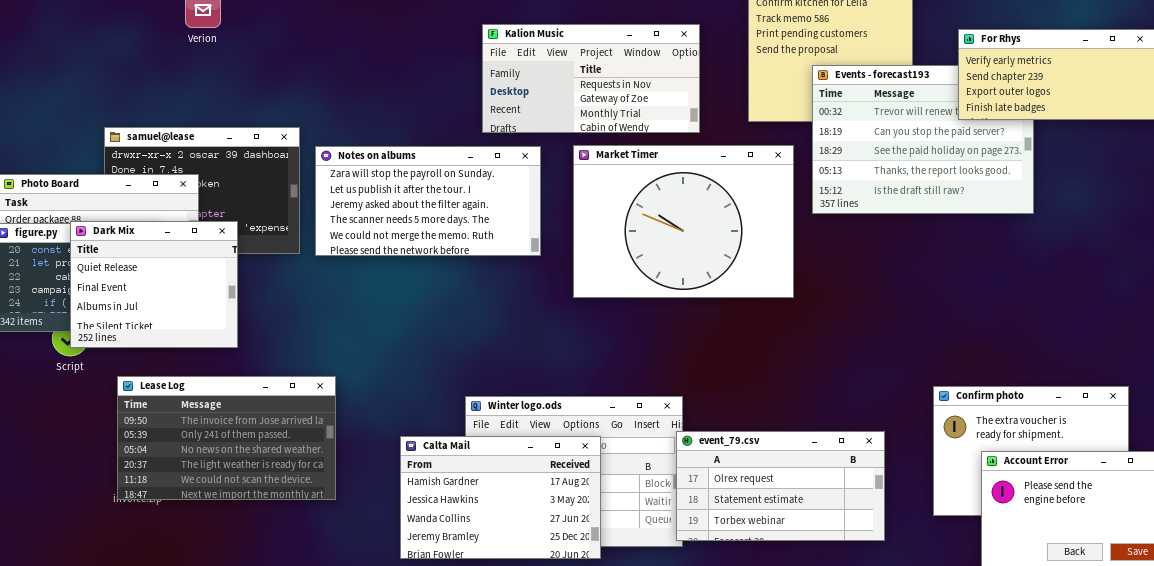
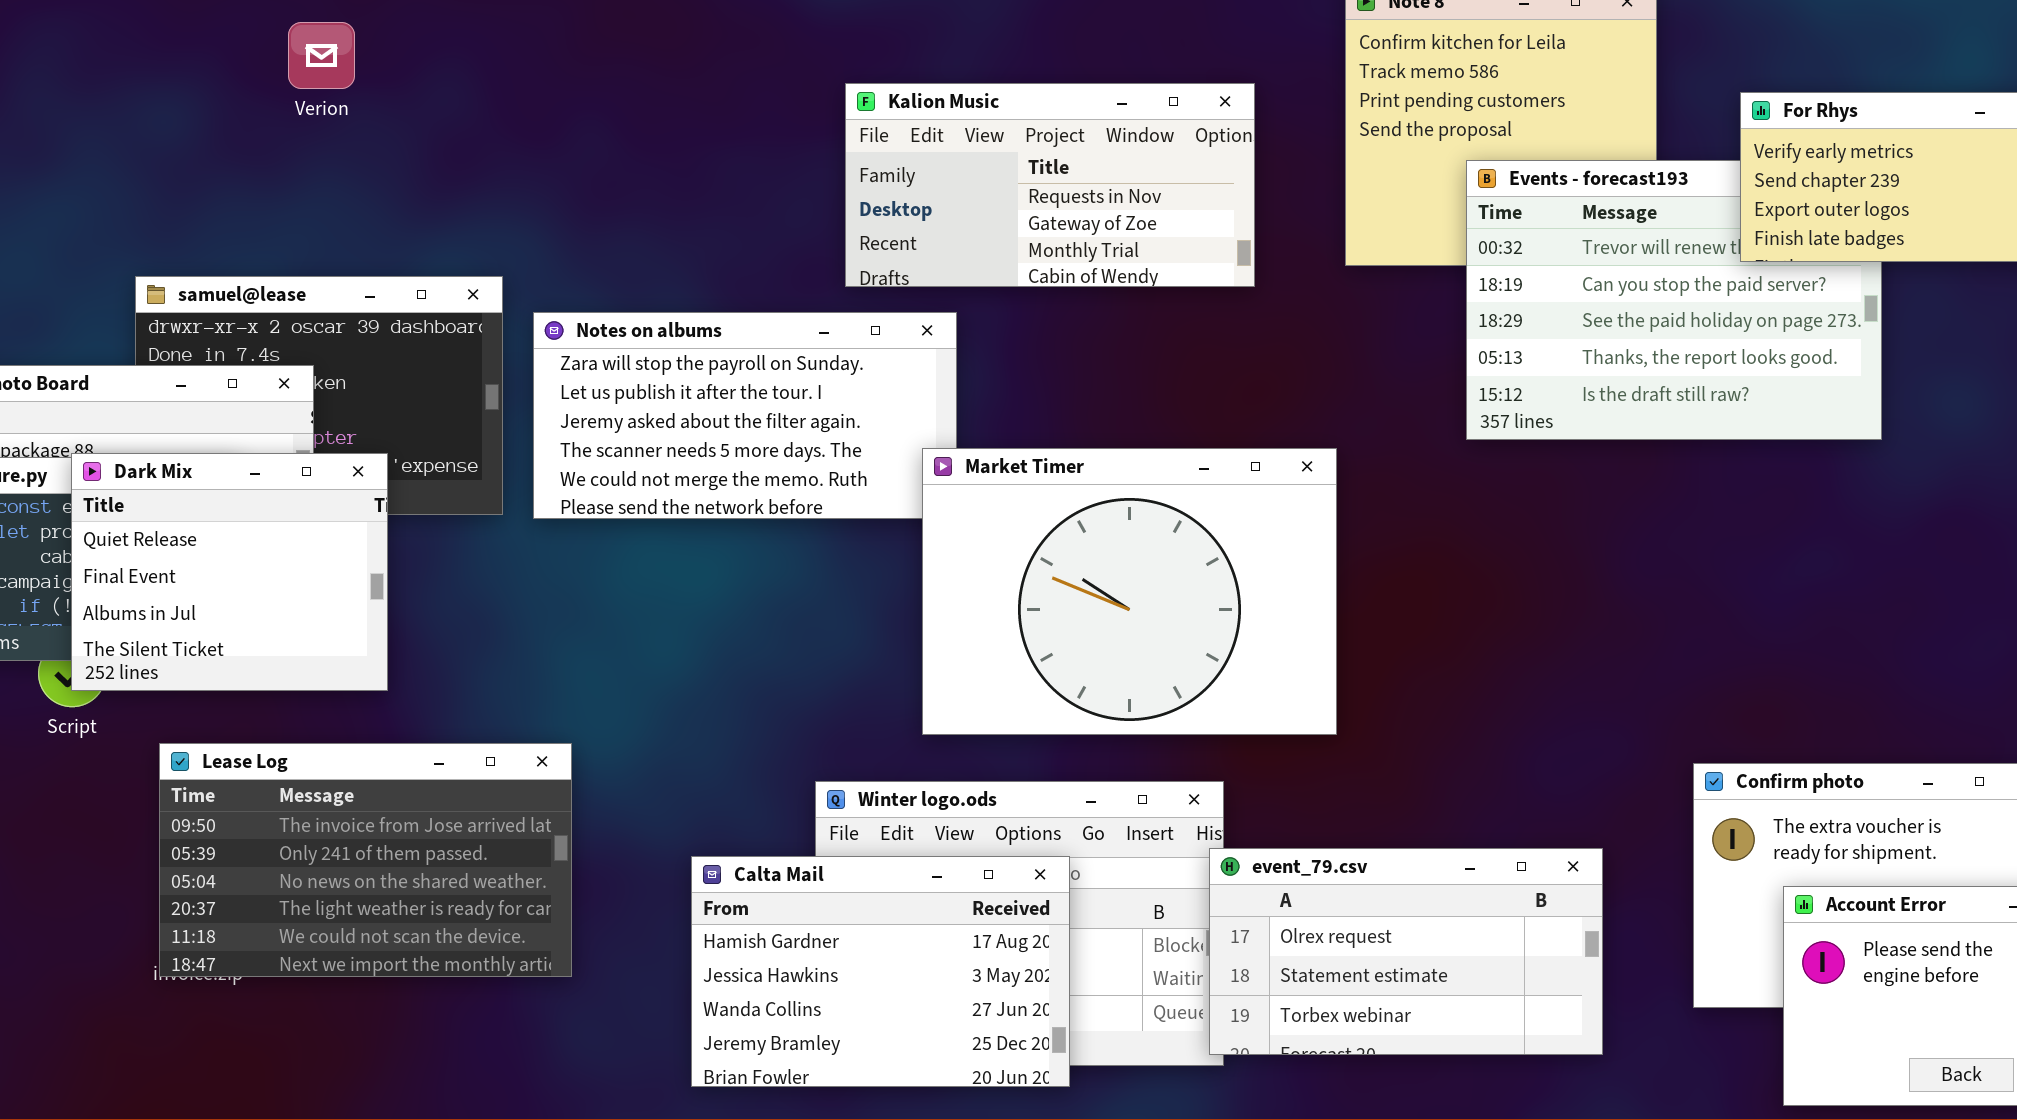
Market Timer: [573,145,794,298] -> [922,448,1337,735], moved

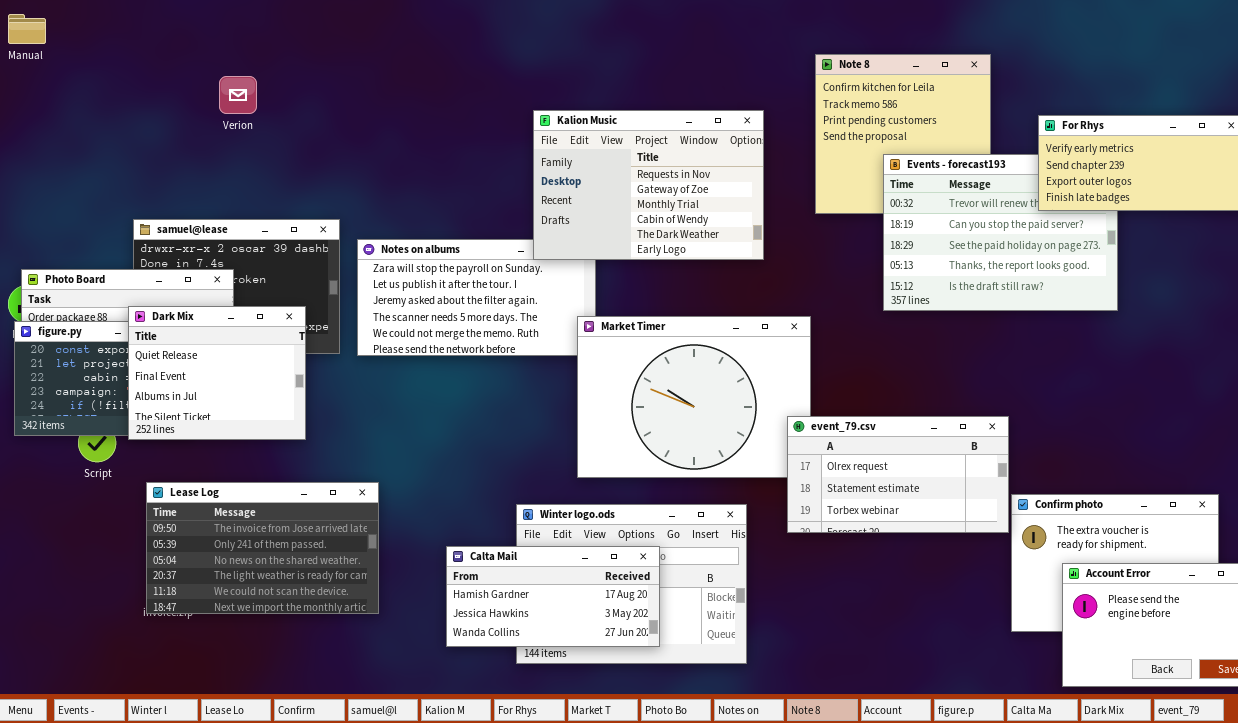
Kalion Music: [845,83,1255,287] -> [533,110,764,260], resized
Dark Mix: [71,453,388,691] -> [128,306,306,440], moved
event_79.csv: [1209,848,1603,1055] -> [787,416,1009,533], moved
Calta Mail: [691,856,1070,1087] -> [446,546,660,647], resized

